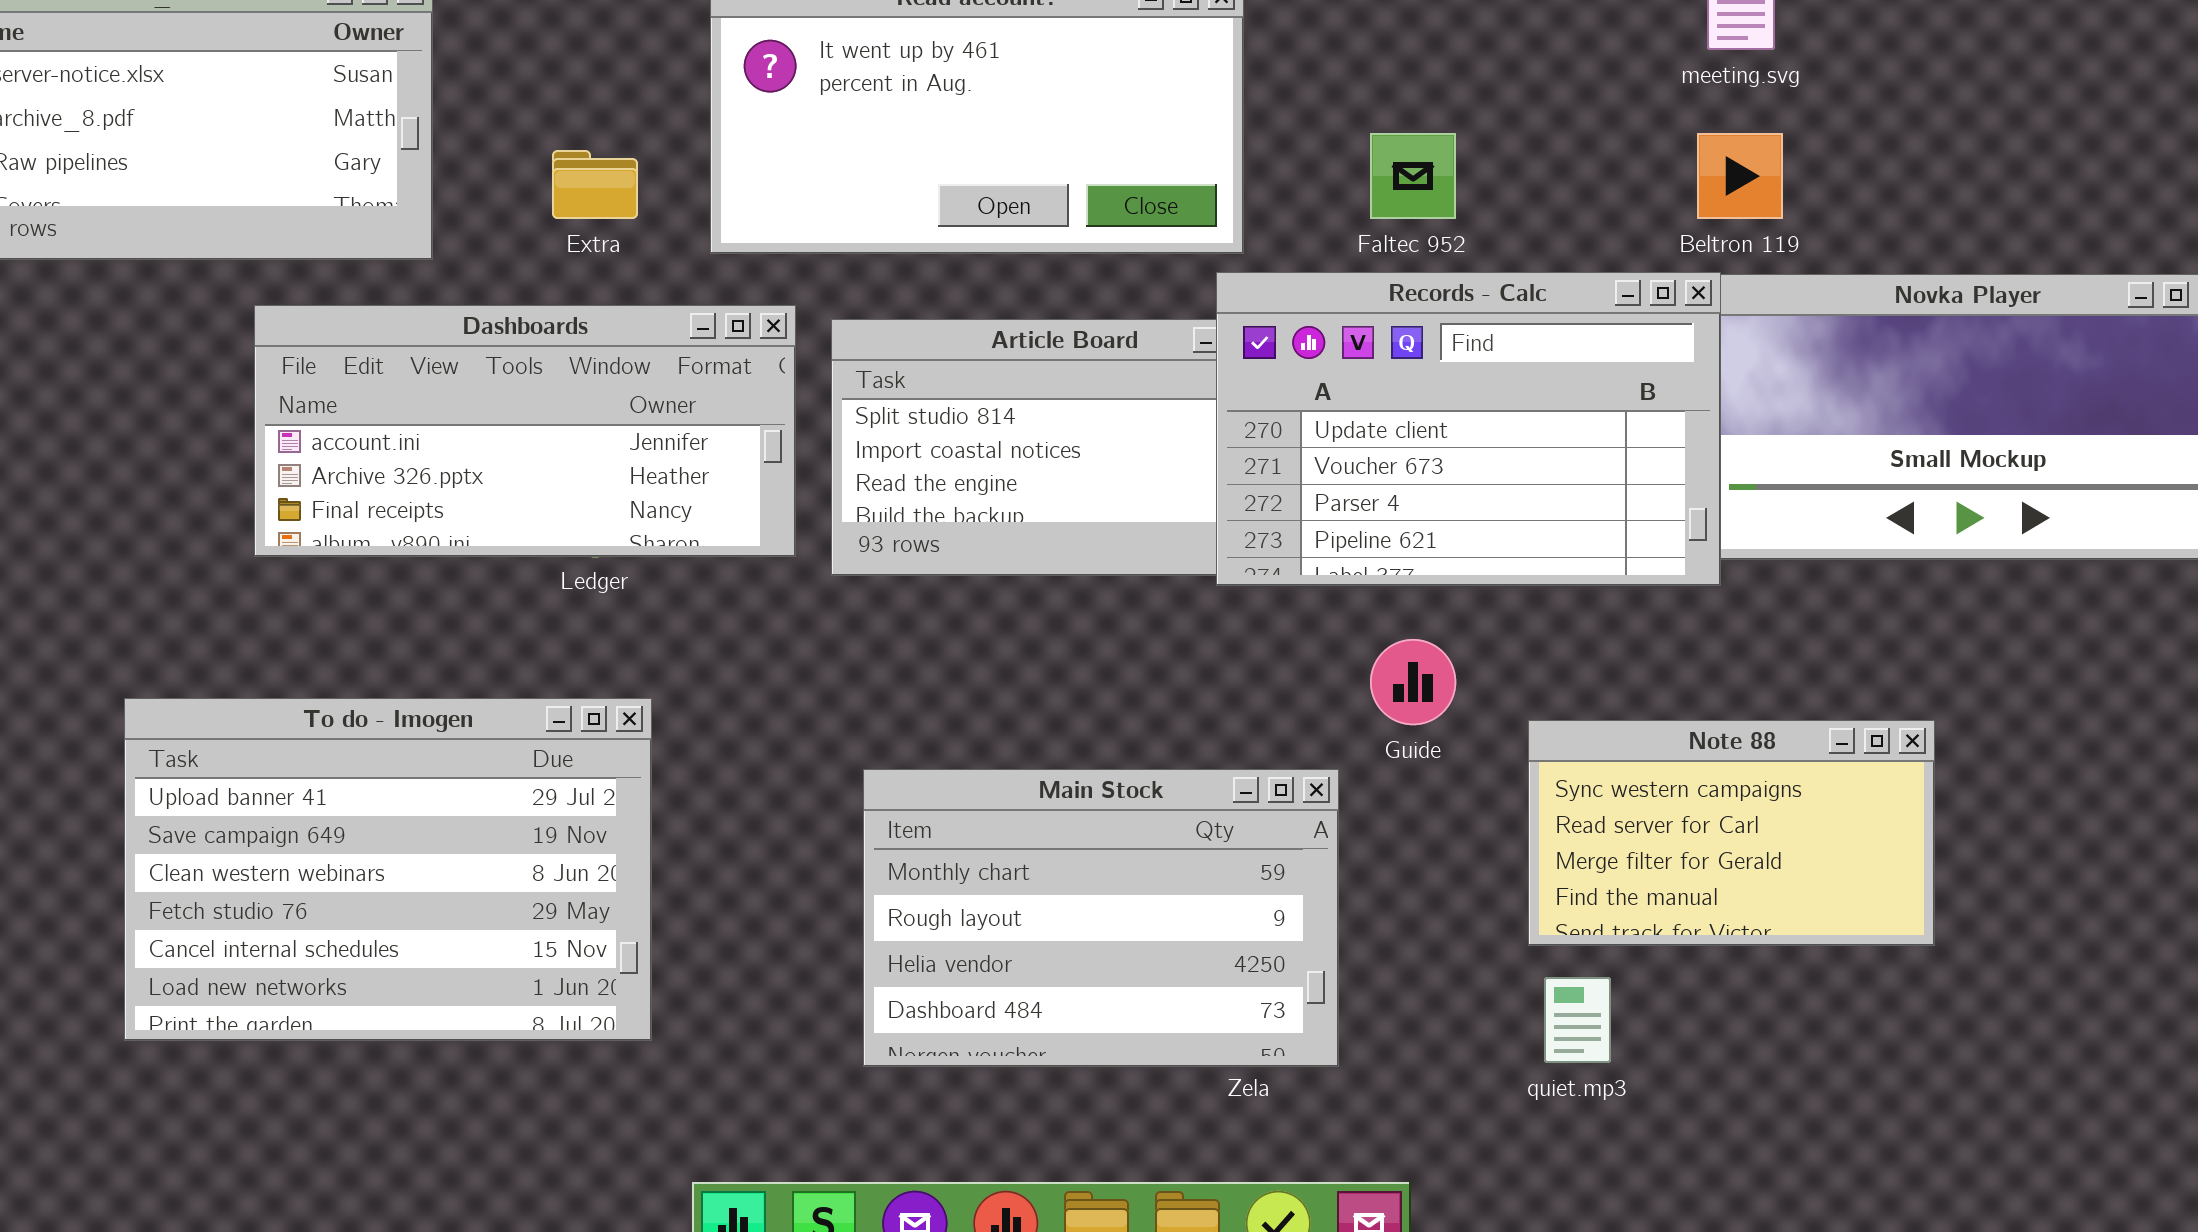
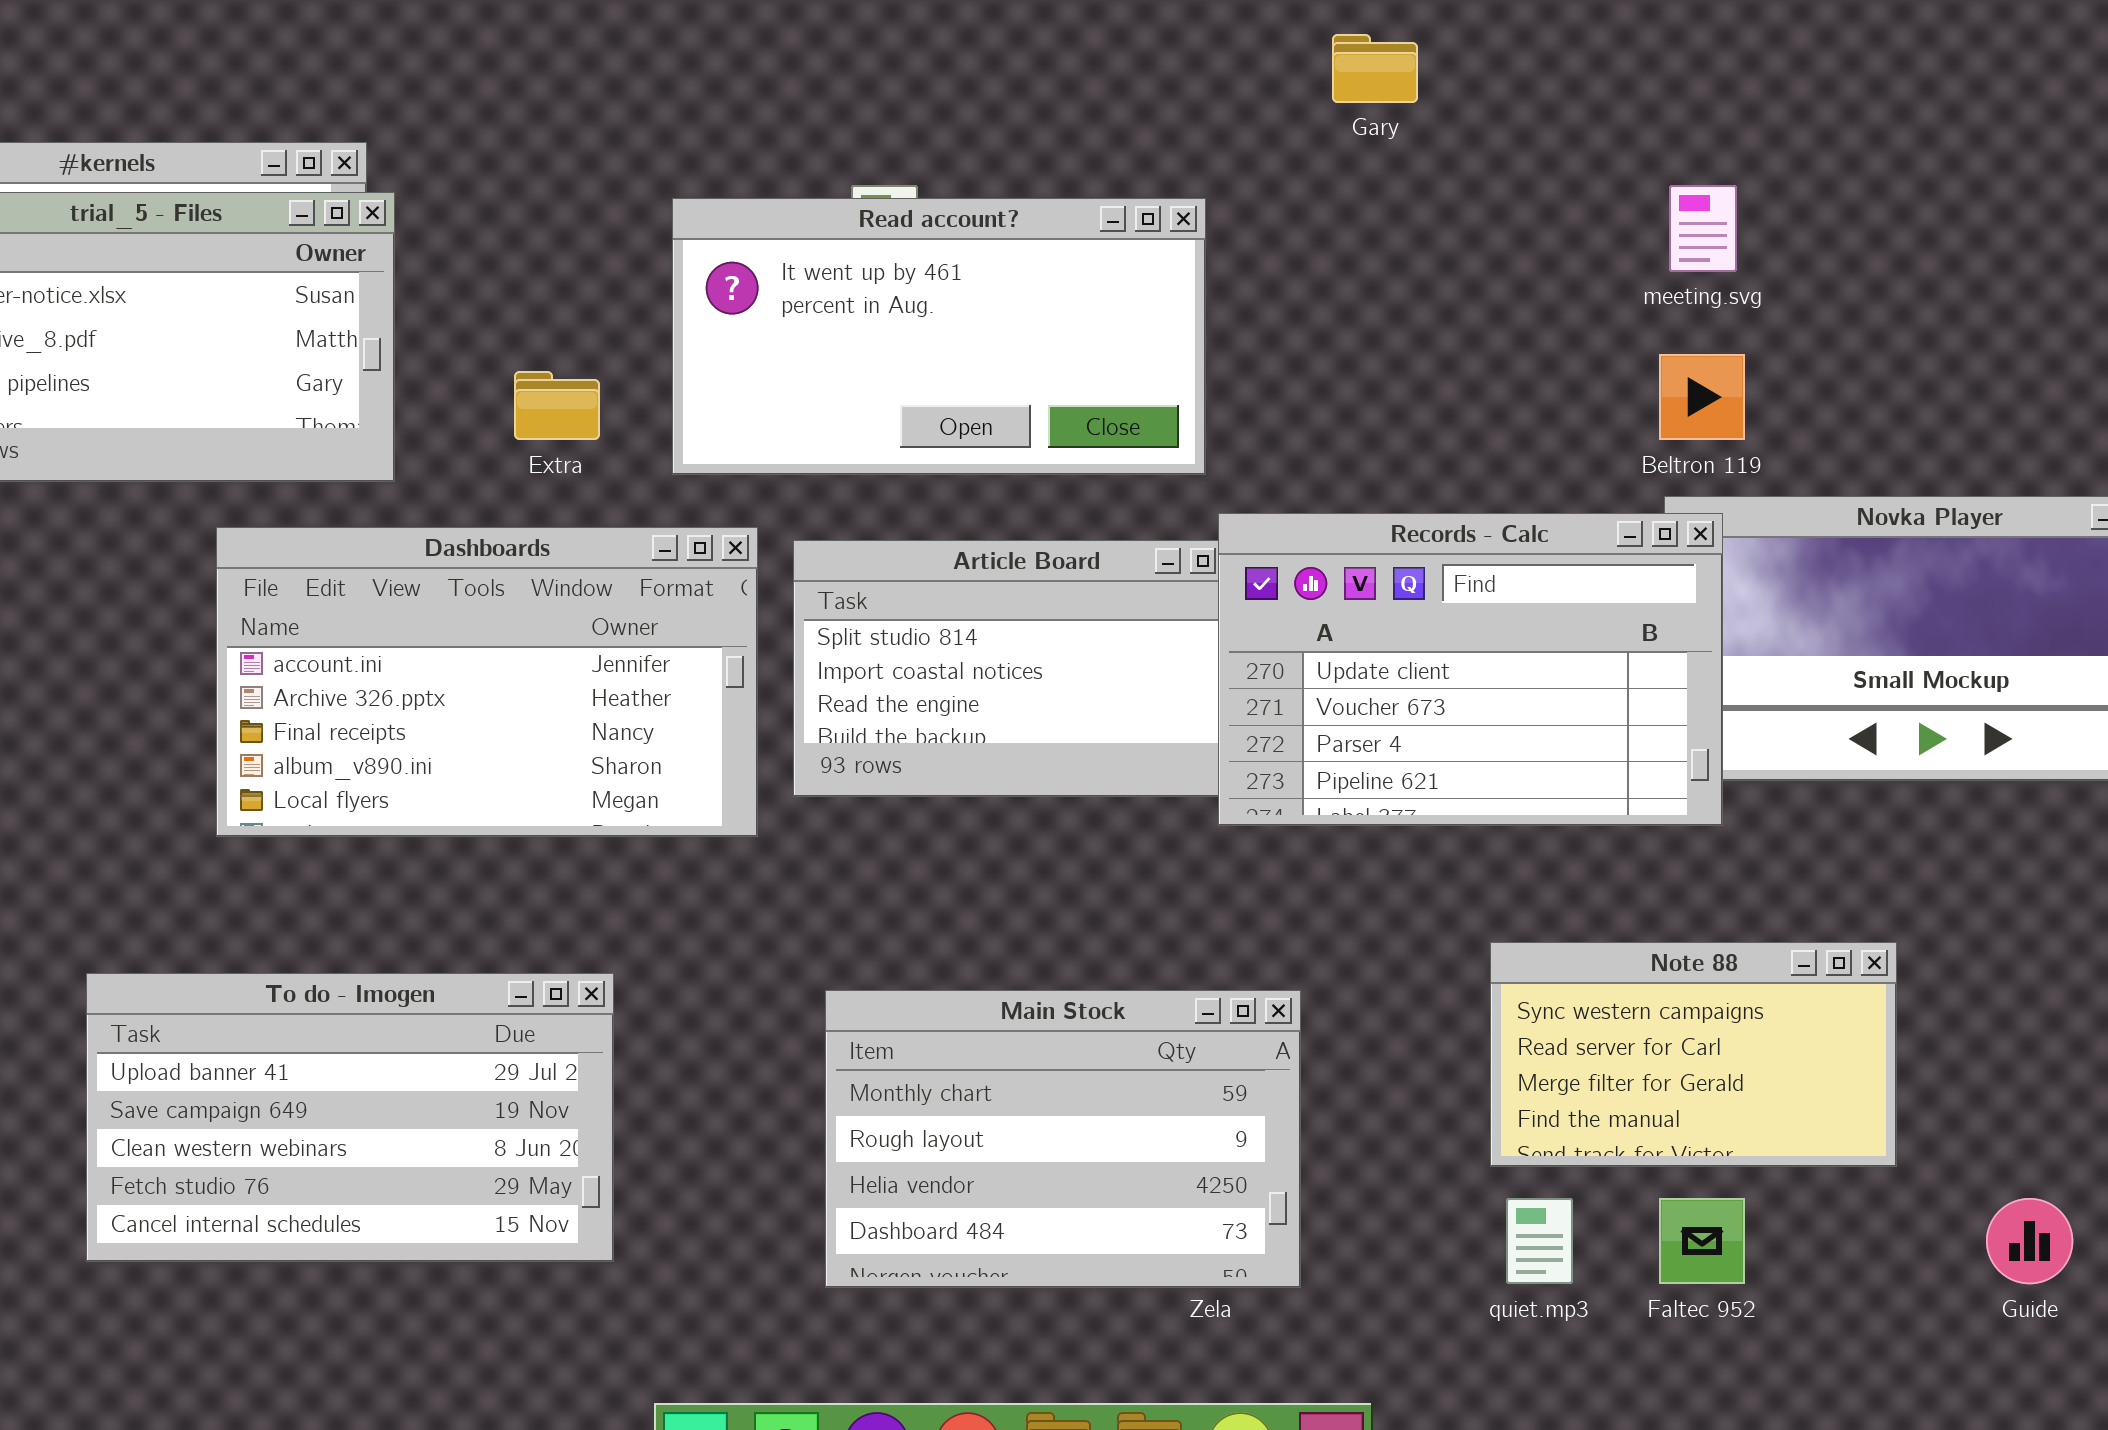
Faltec 952: [1370,133,1456,219] -> [1659,1198,1745,1284], moved
Records - Calc: [1216,272,1721,586] -> [1218,513,1723,826], moved
Dashboards: [254,305,796,557] -> [216,527,758,837], resized
Guide: [1370,639,1456,725] -> [1986,1198,2073,1284], moved
To do - Imogen: [124,698,652,1041] -> [86,973,614,1262], resized

